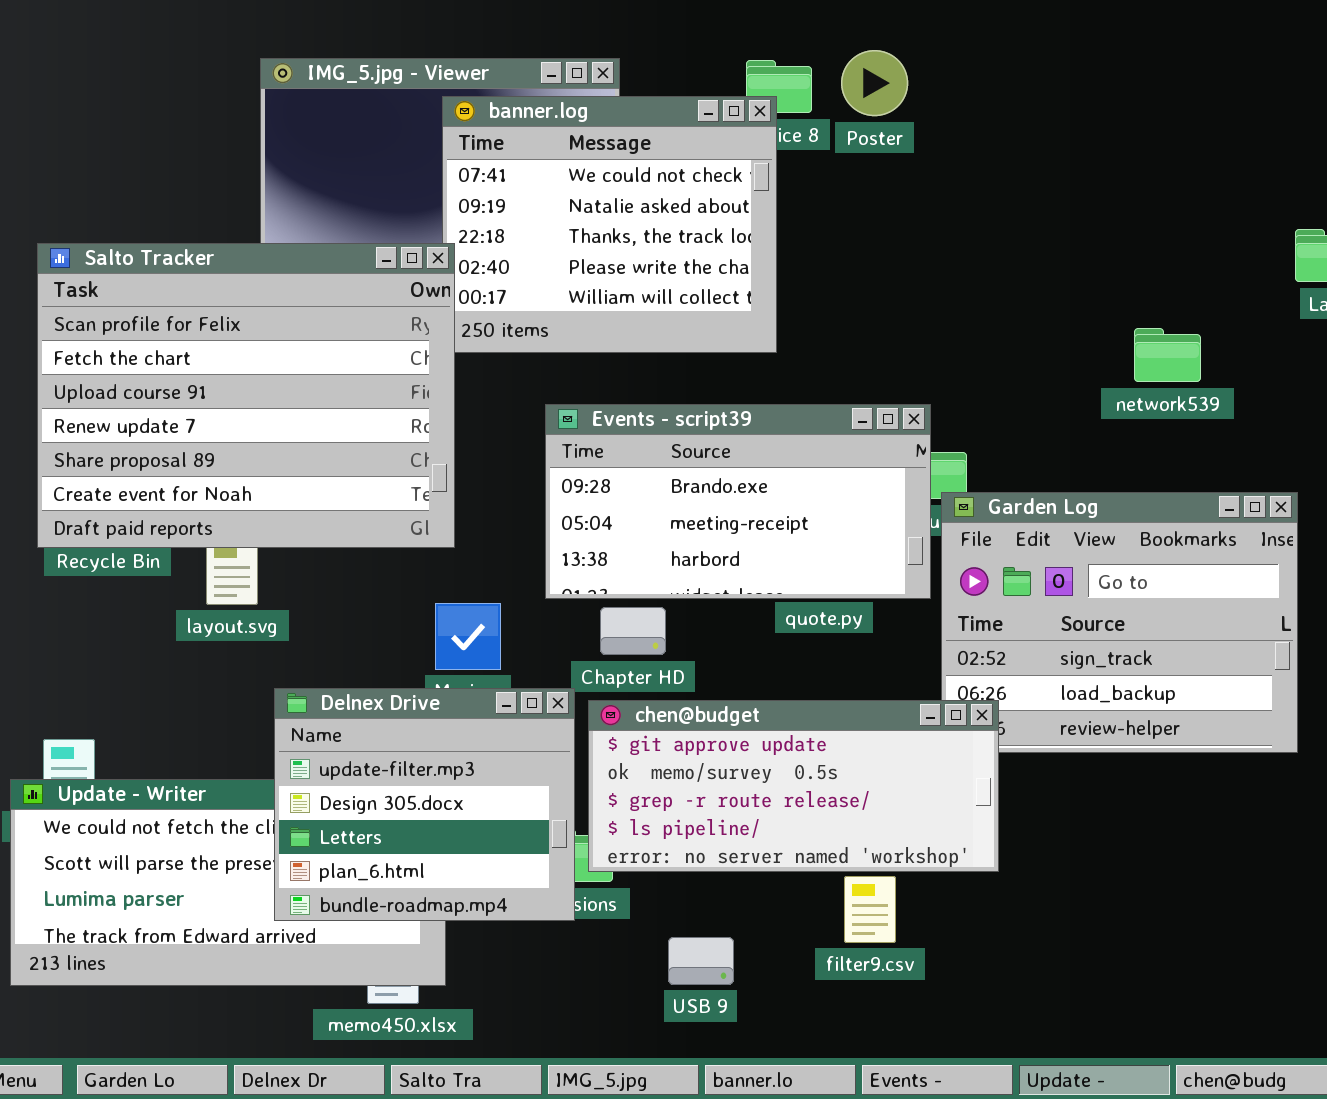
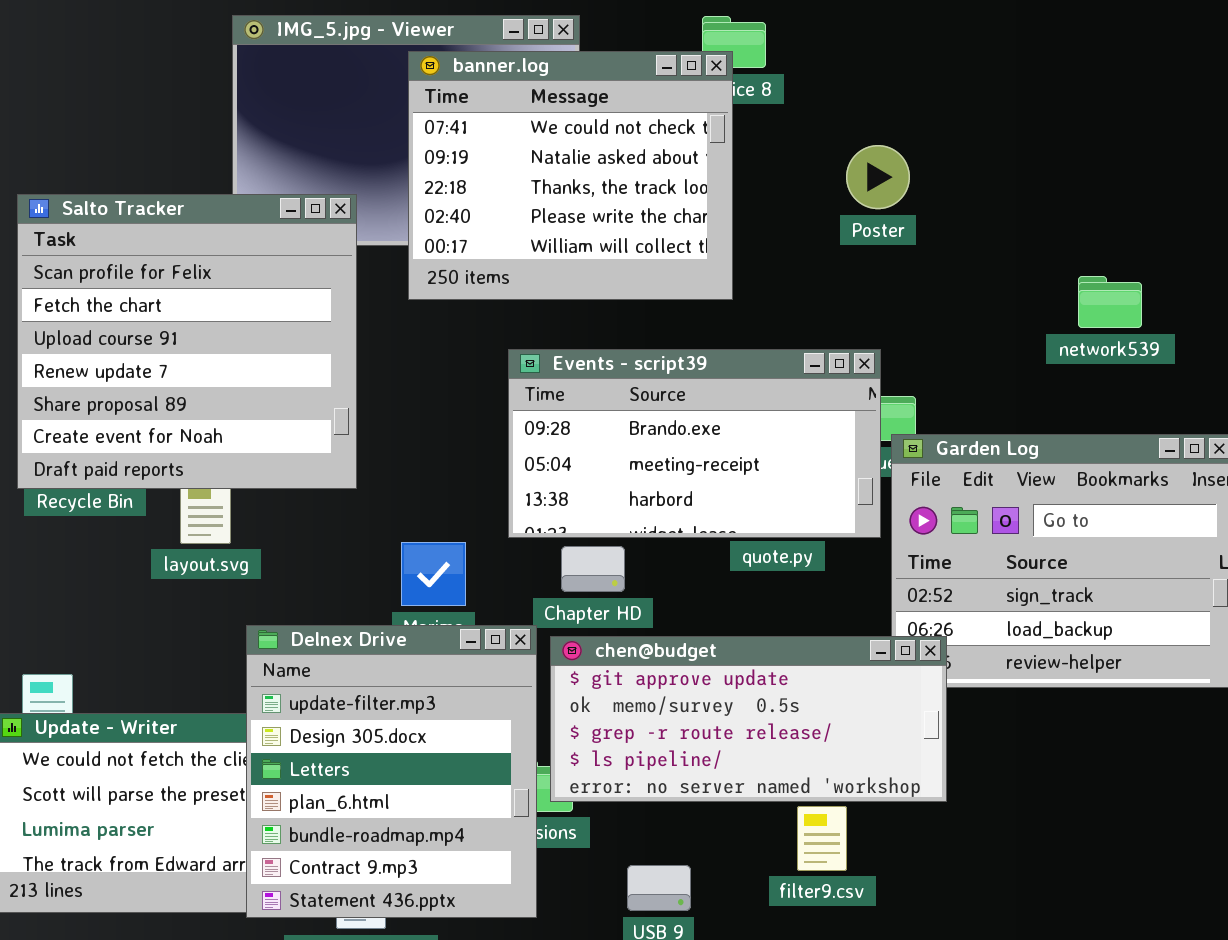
Poster: [841,50,908,116] -> [846,145,910,209], moved
Salto Tracker: [37,243,455,548] -> [17,194,357,489], resized
Delnex Drive: [274,688,575,921] -> [246,625,537,918], resized

